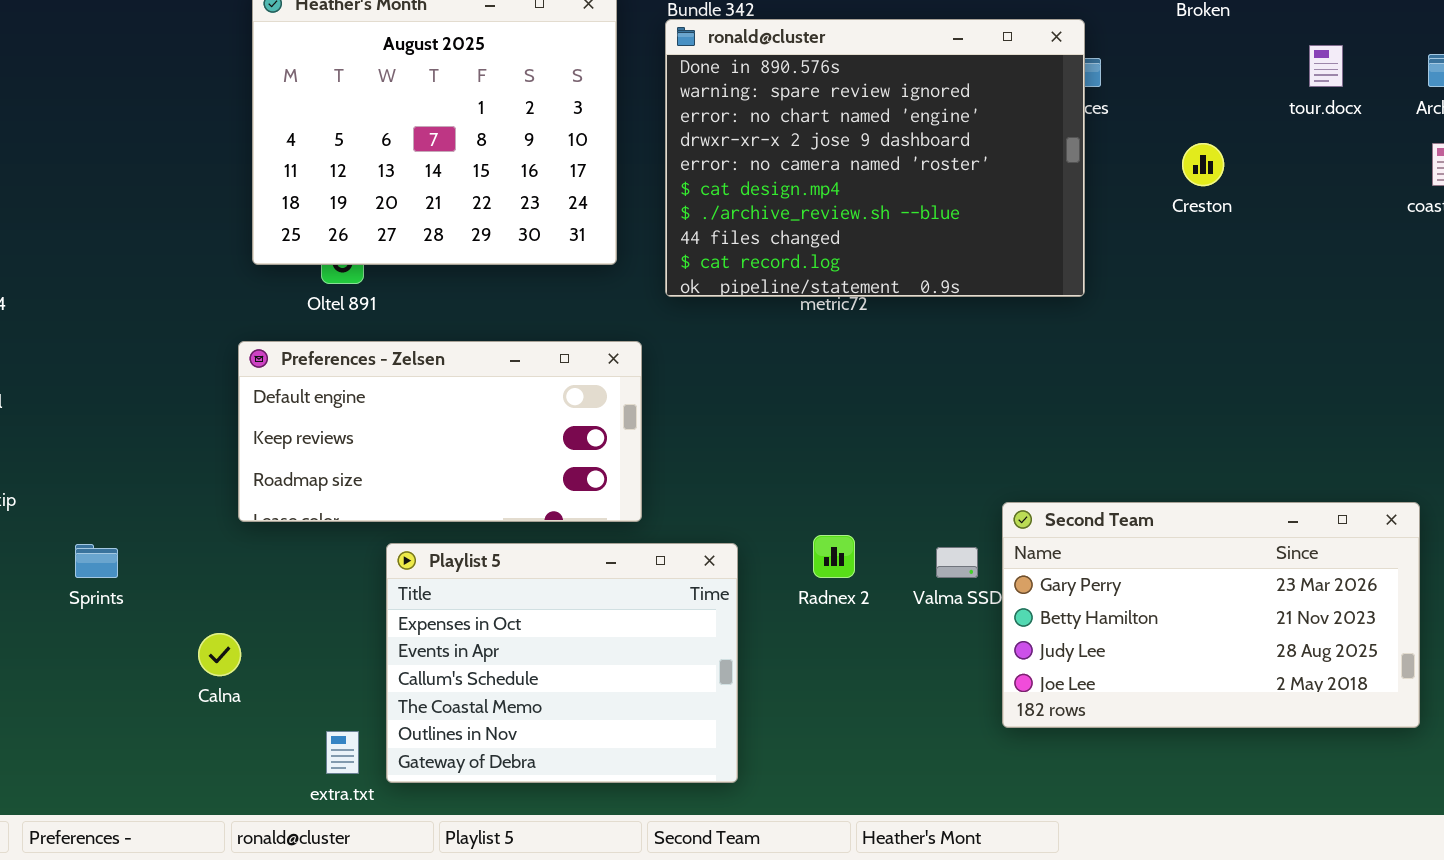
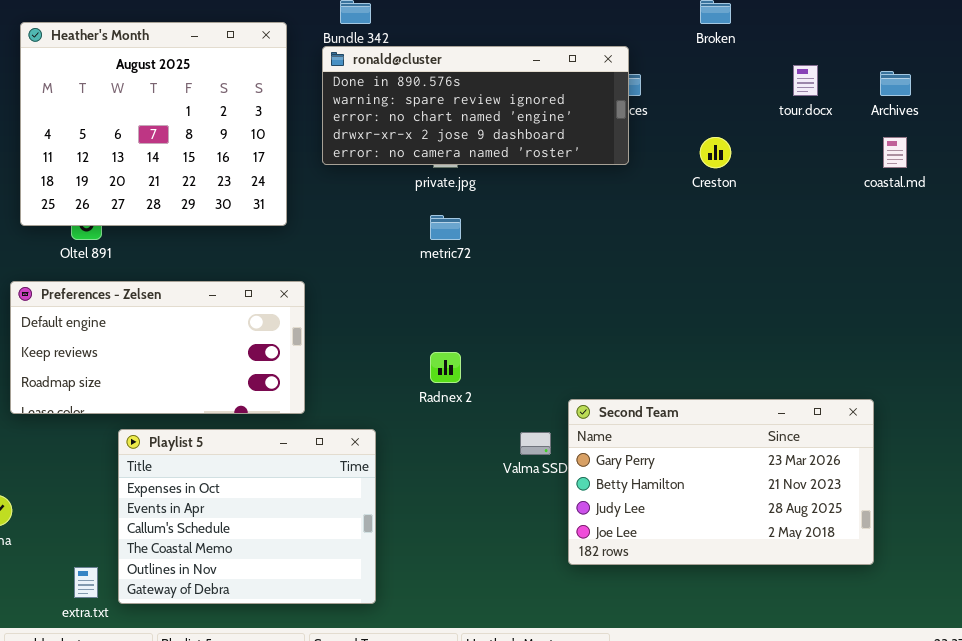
ronald@cluster: [665,19,1085,297] -> [322,46,629,165], resized
Radnex 2: [813,535,855,578] -> [430,352,461,383], moved

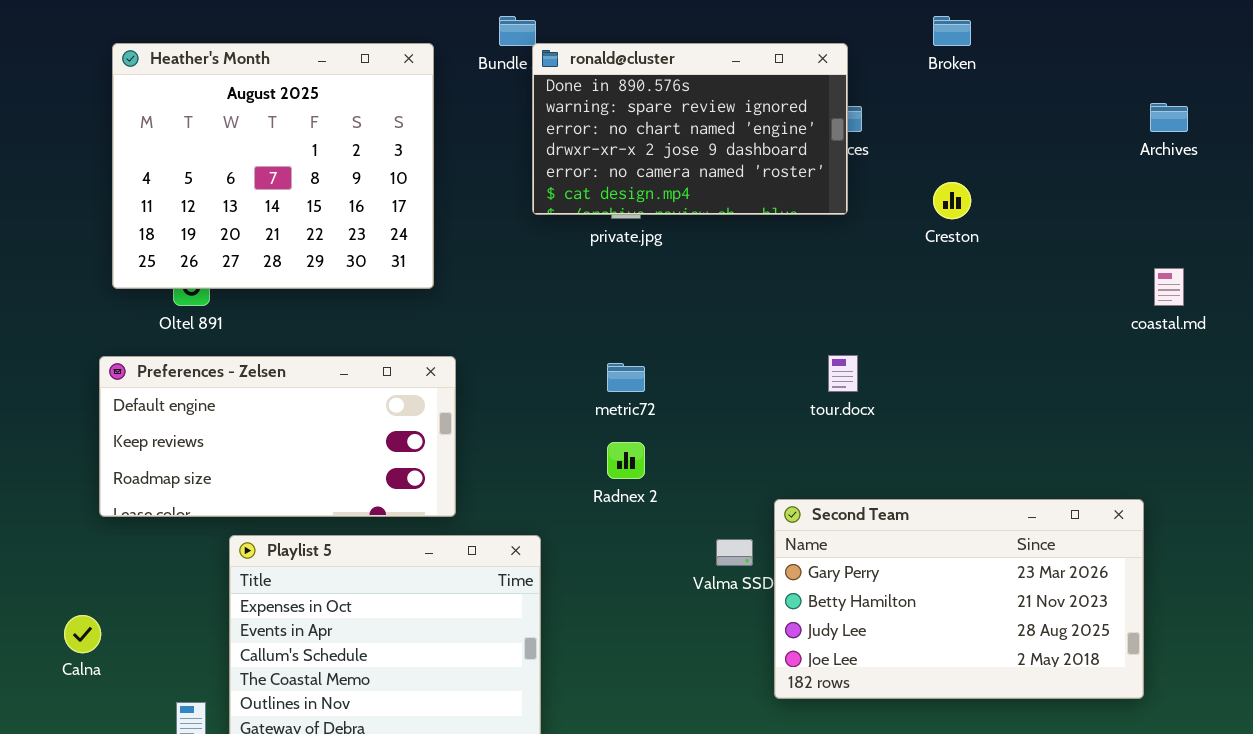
ronald@cluster: [322,46,629,165] -> [532,43,848,215], resized
tour.docx: [793,65,818,96] -> [828,355,858,392], moved
coastal.md: [883,137,907,168] -> [1154,268,1184,306], moved
metric72: [430,215,461,240] -> [607,363,645,392], moved

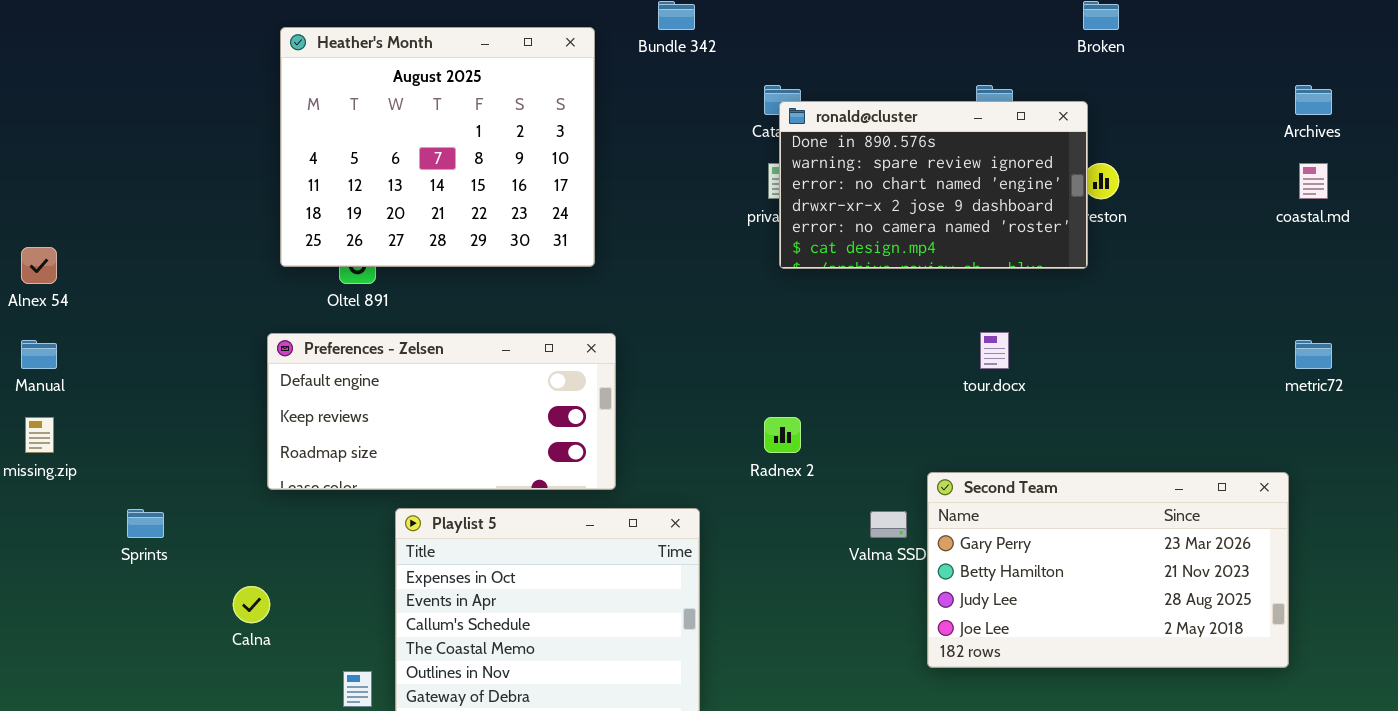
ronald@cluster: [532,43,848,215] -> [779,101,1088,269], moved
coastal.md: [1154,268,1184,306] -> [1299,163,1328,199], moved
metric72: [607,363,645,392] -> [1295,340,1332,369], moved

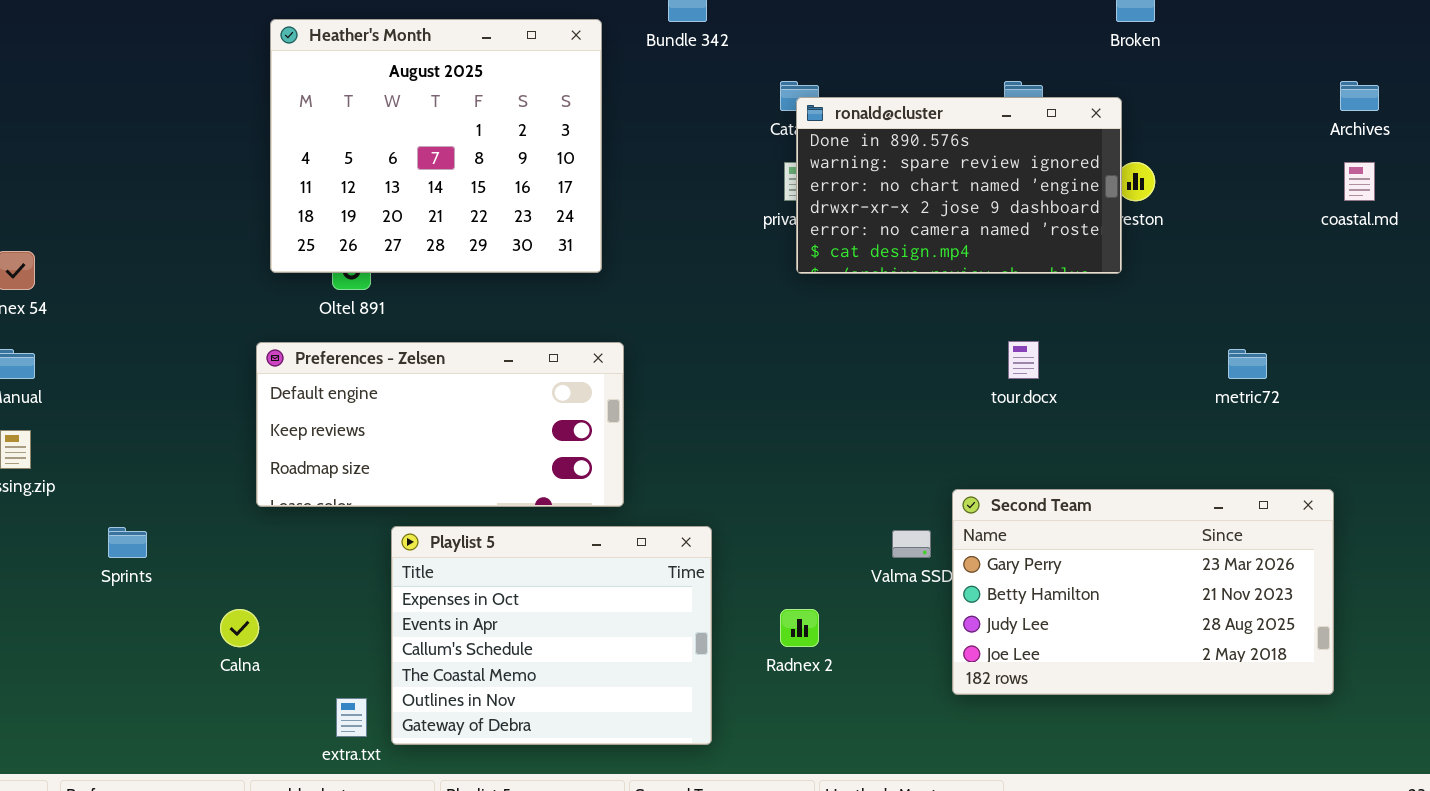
metric72: [1295,340,1332,369] -> [1228,349,1267,379], moved
Radnex 2: [764,417,801,453] -> [780,609,819,647], moved

